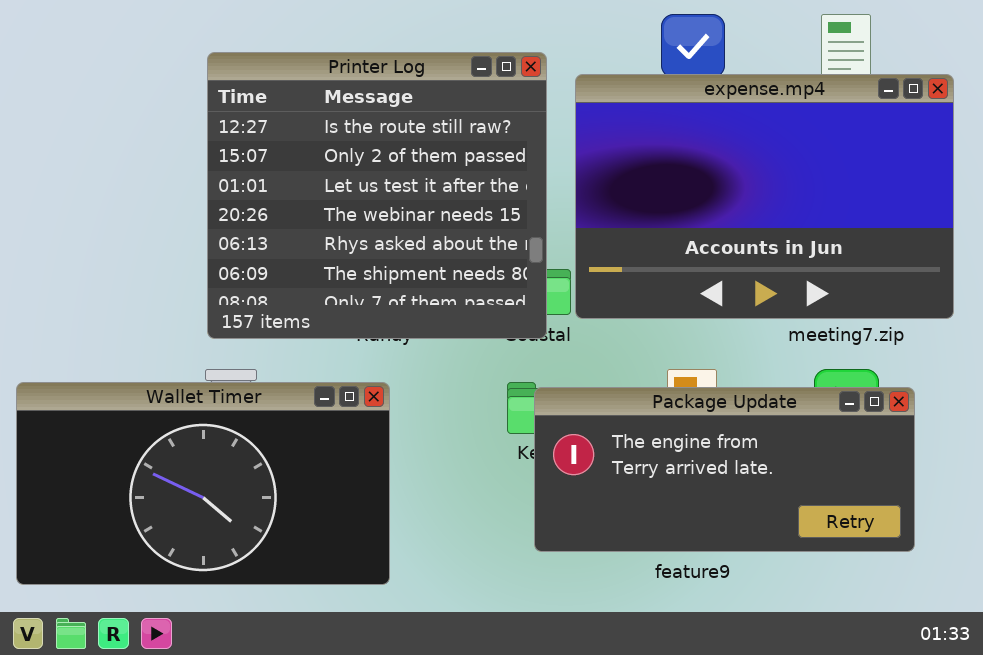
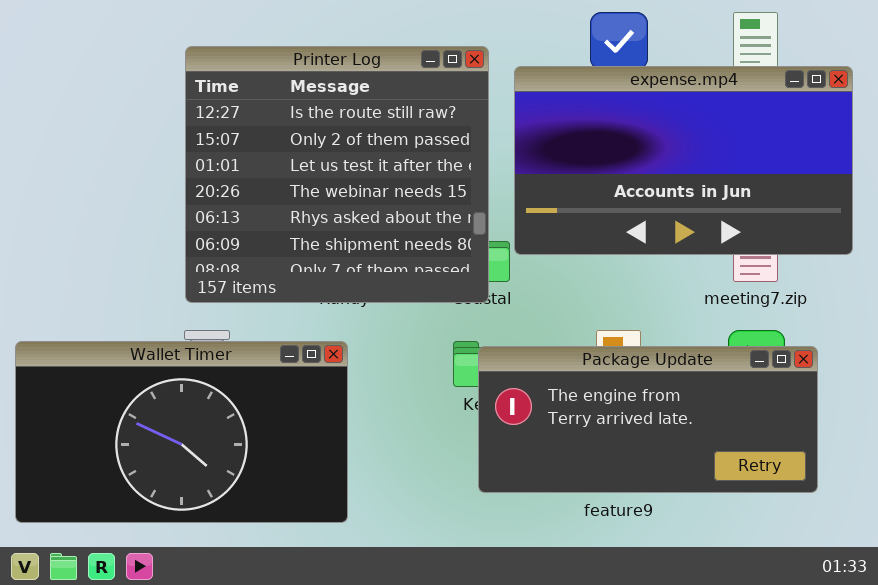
expense.mp4: [575,74,954,319] -> [514,66,853,255], resized

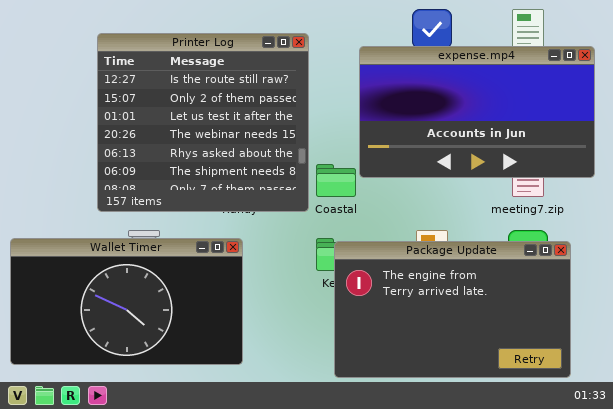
Printer Log: [185,46,489,303] -> [97,33,309,212], moved
Package Update: [478,346,818,493] -> [334,241,571,378], resized

